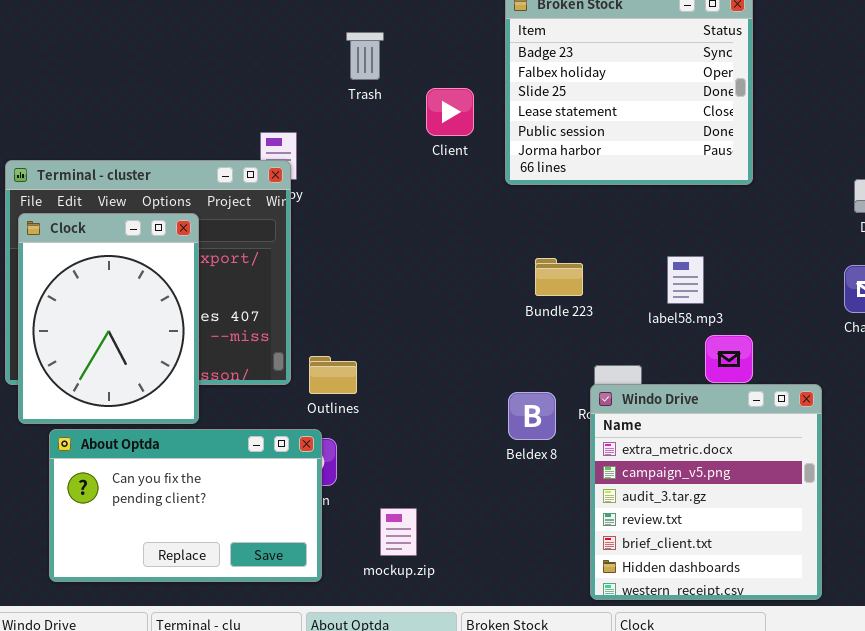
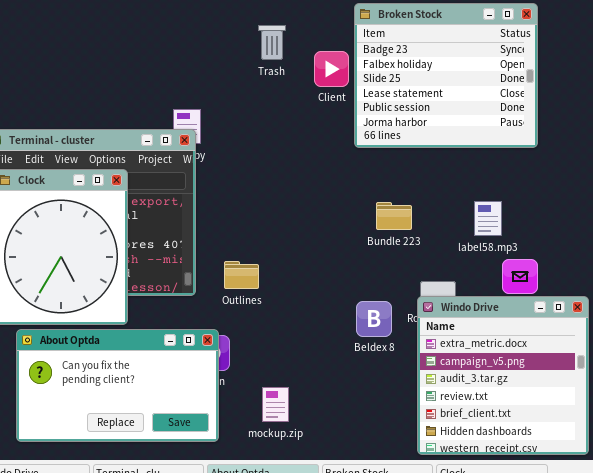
Trash: [346,32,384,80] -> [258,25,286,60], moved
Client: [426,88,474,136] -> [314,51,349,87], moved
Outlines: [309,356,357,394] -> [224,261,259,289], moved

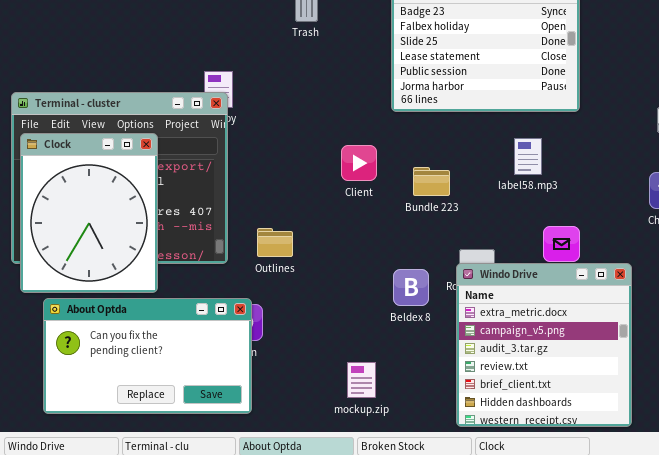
Client: [314,51,349,87] -> [341,145,377,181], moved
label58.mp3: [474,201,502,236] -> [514,138,542,175], moved
mockup.zip: [262,387,289,422] -> [347,362,376,398], moved

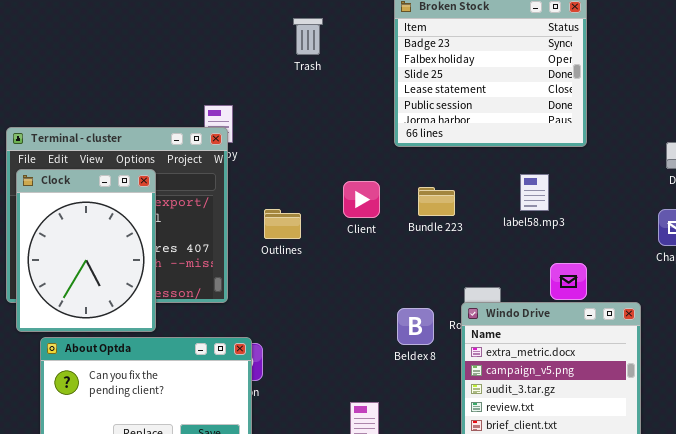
Bundle 223: [413,167,450,196] -> [418,187,455,216], moved
Outlines: [257,228,293,257] -> [264,209,301,239], moved

